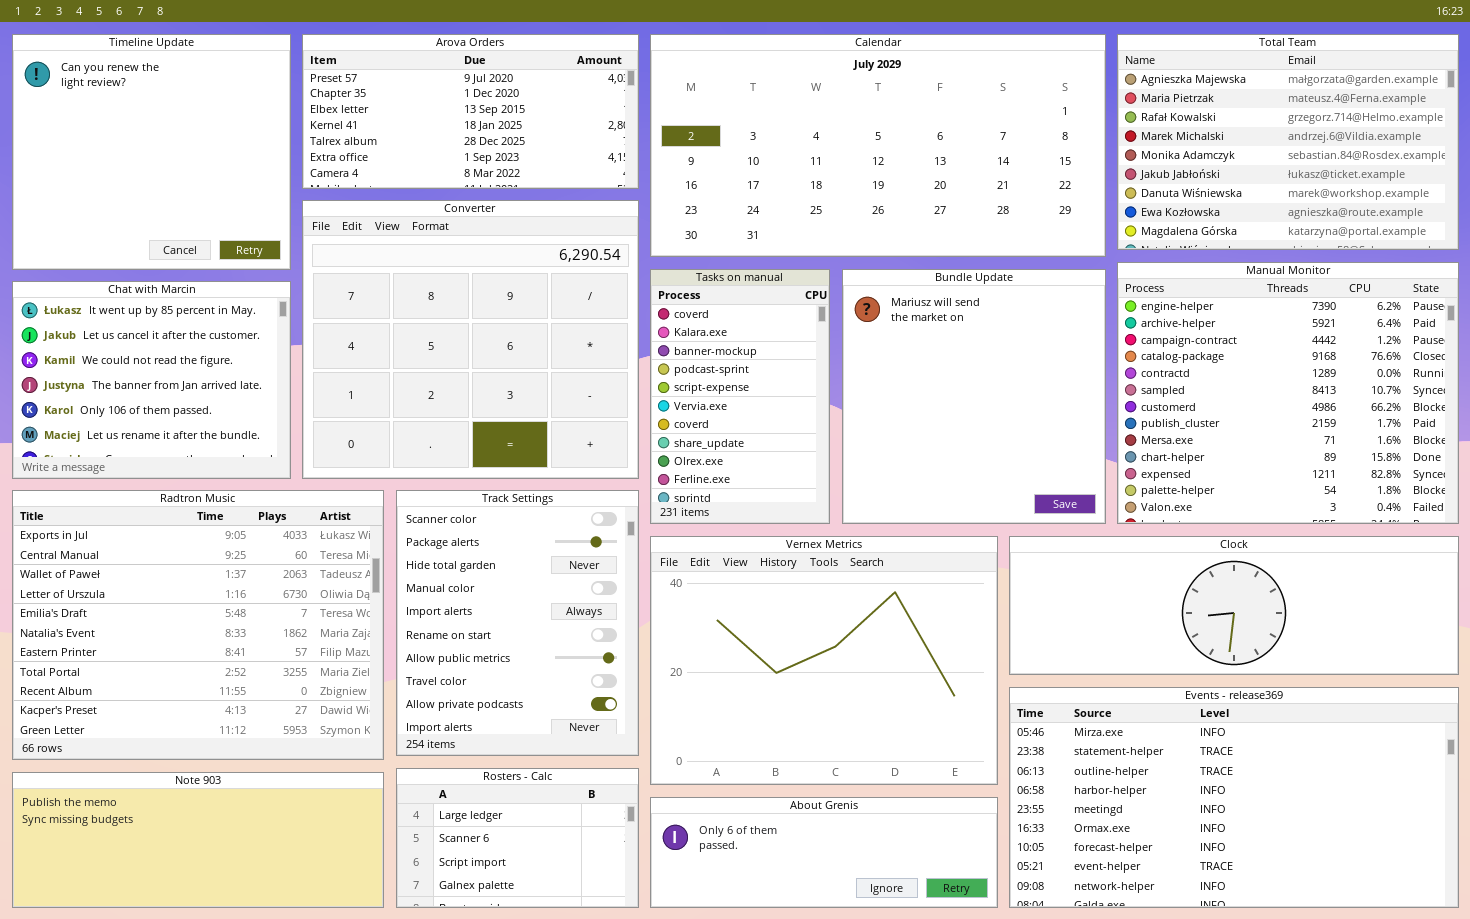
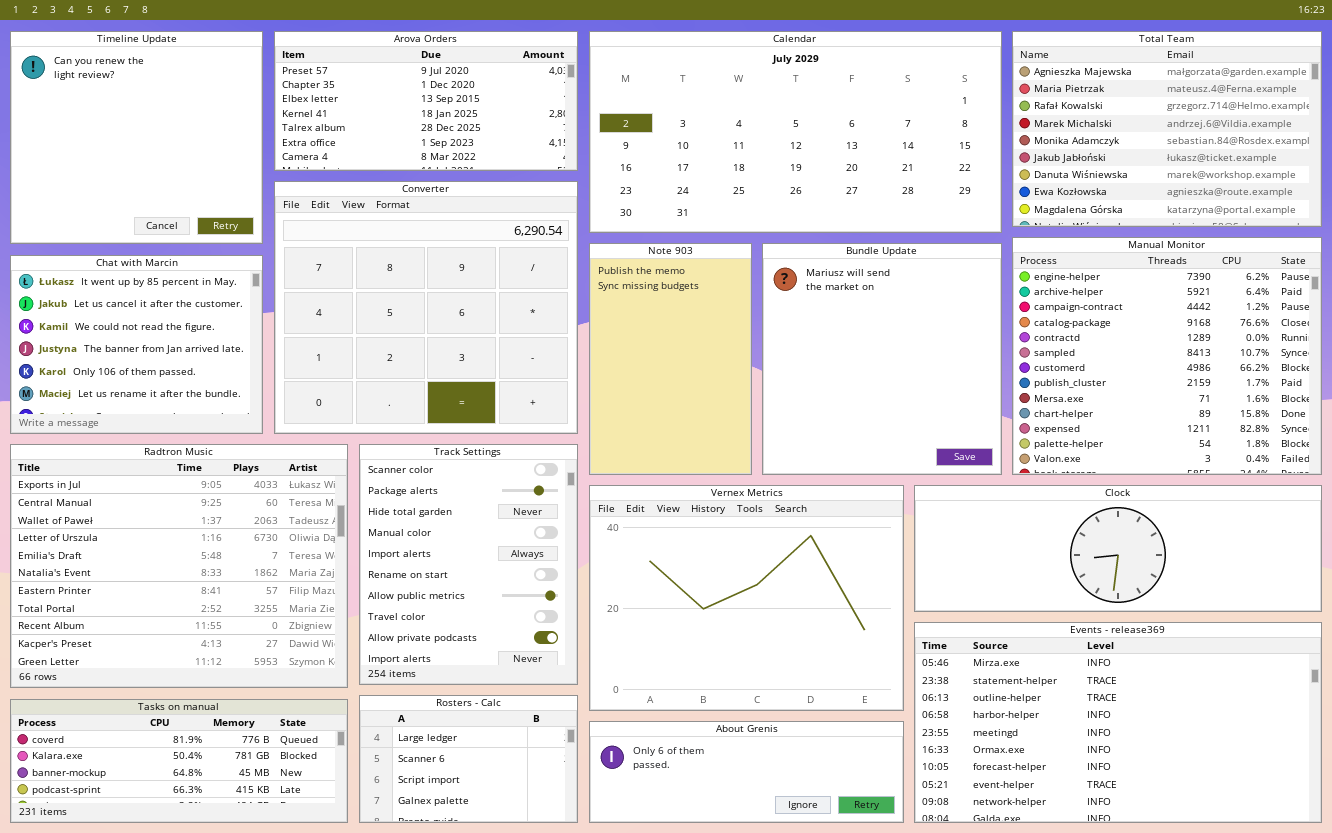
Tasks on manual: [650,269,830,524] -> [10,699,348,823], moved, resized
Note 903: [12,772,384,908] -> [589,243,752,475], moved, resized

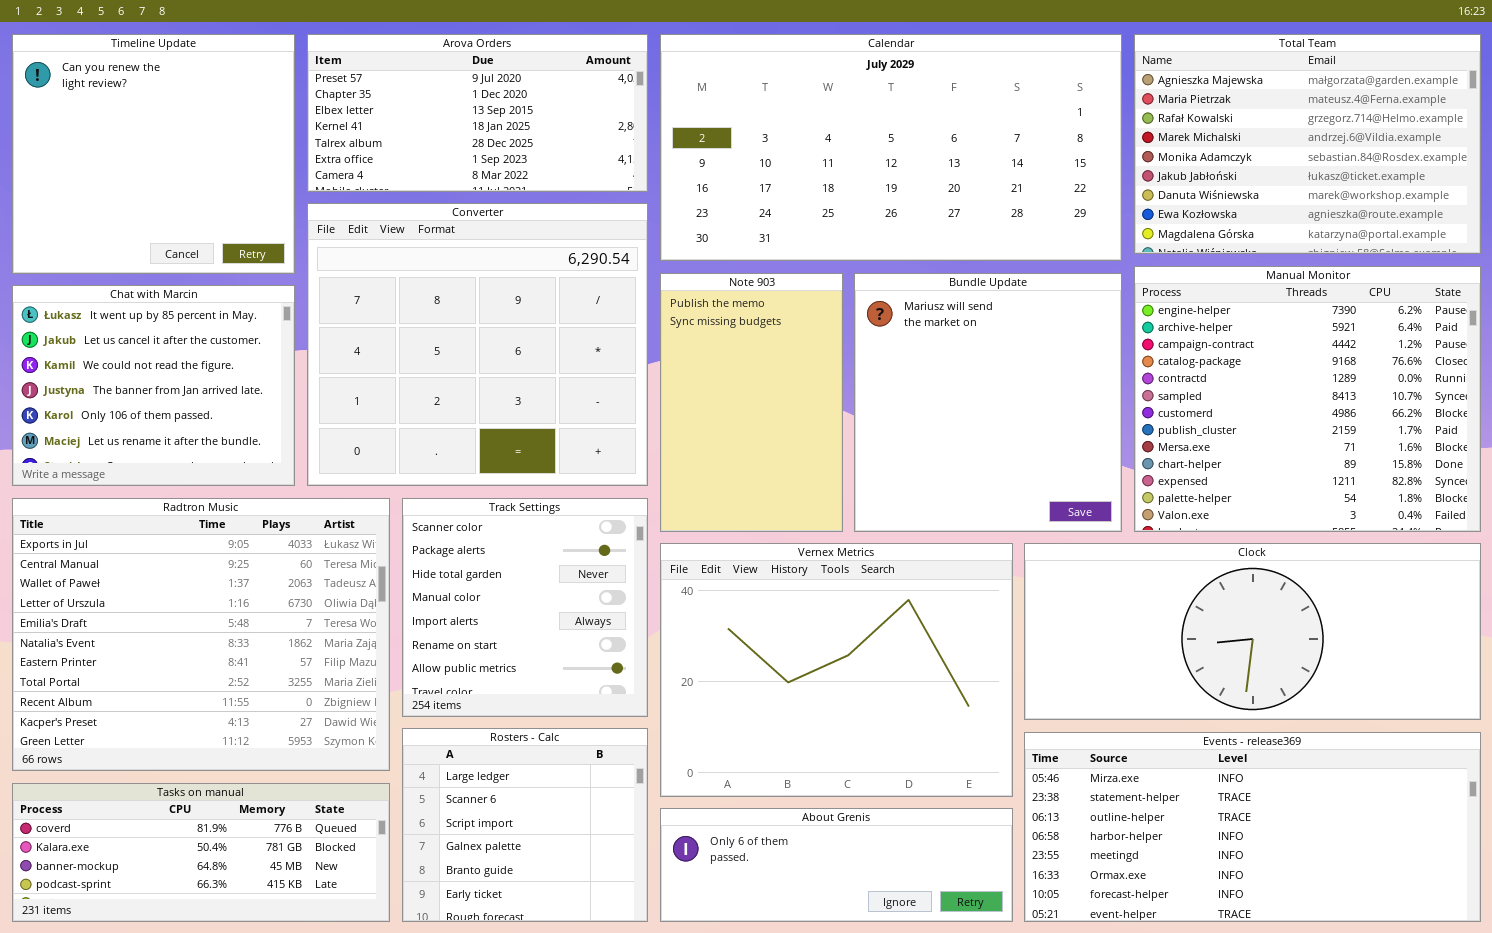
Track Settings: [359,444,578,685] -> [402,498,648,717], resized
Clock: [914,485,1322,612] -> [1024,543,1481,720], resized
Events - release369: [914,622,1322,823] -> [1024,732,1481,922], resized
Rosters - Calc: [359,695,578,823] -> [402,728,648,922], resized

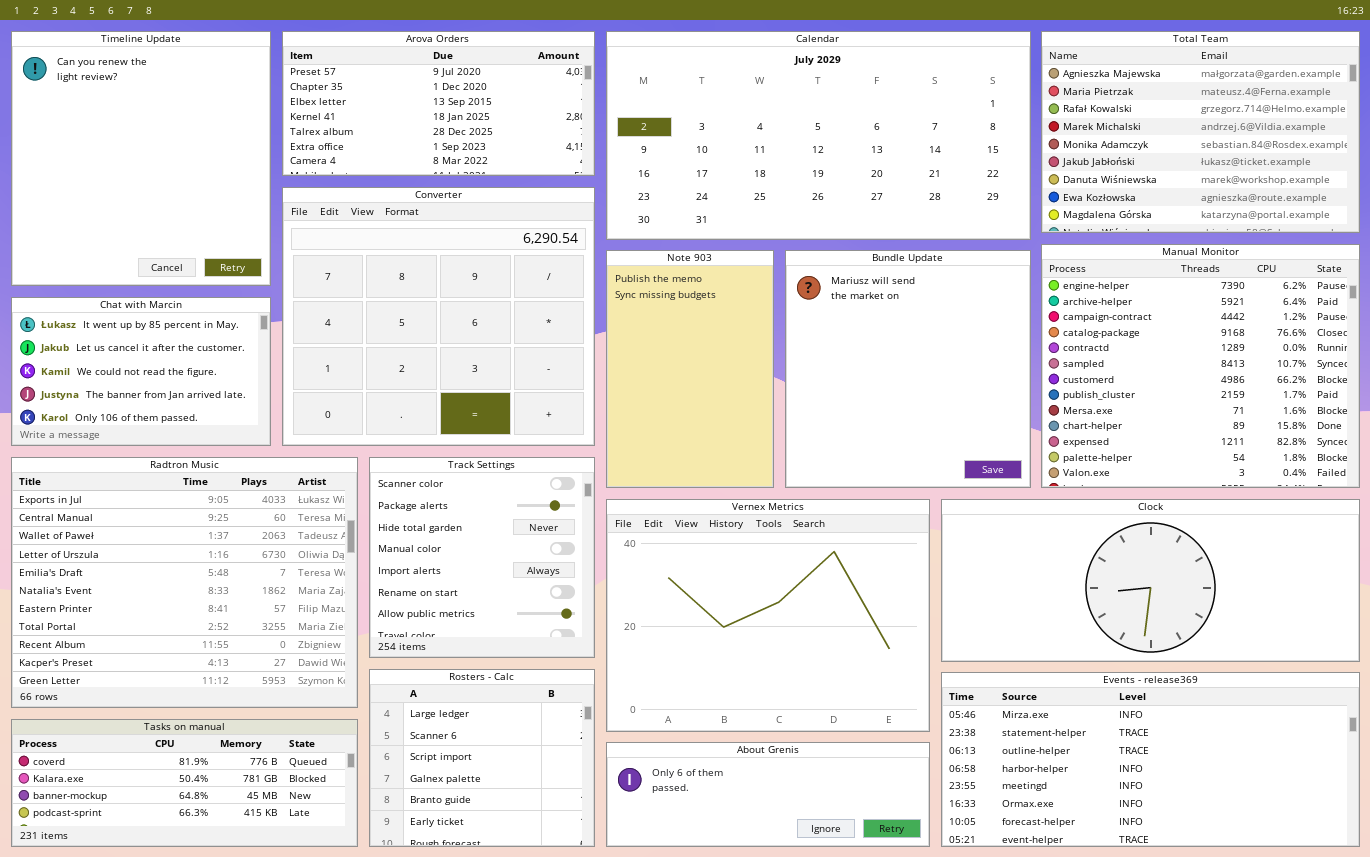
Timeline Update: [12,34,295,274] -> [11,31,271,286], resized
Chat with Marcin: [12,285,295,486] -> [11,297,271,446], resized

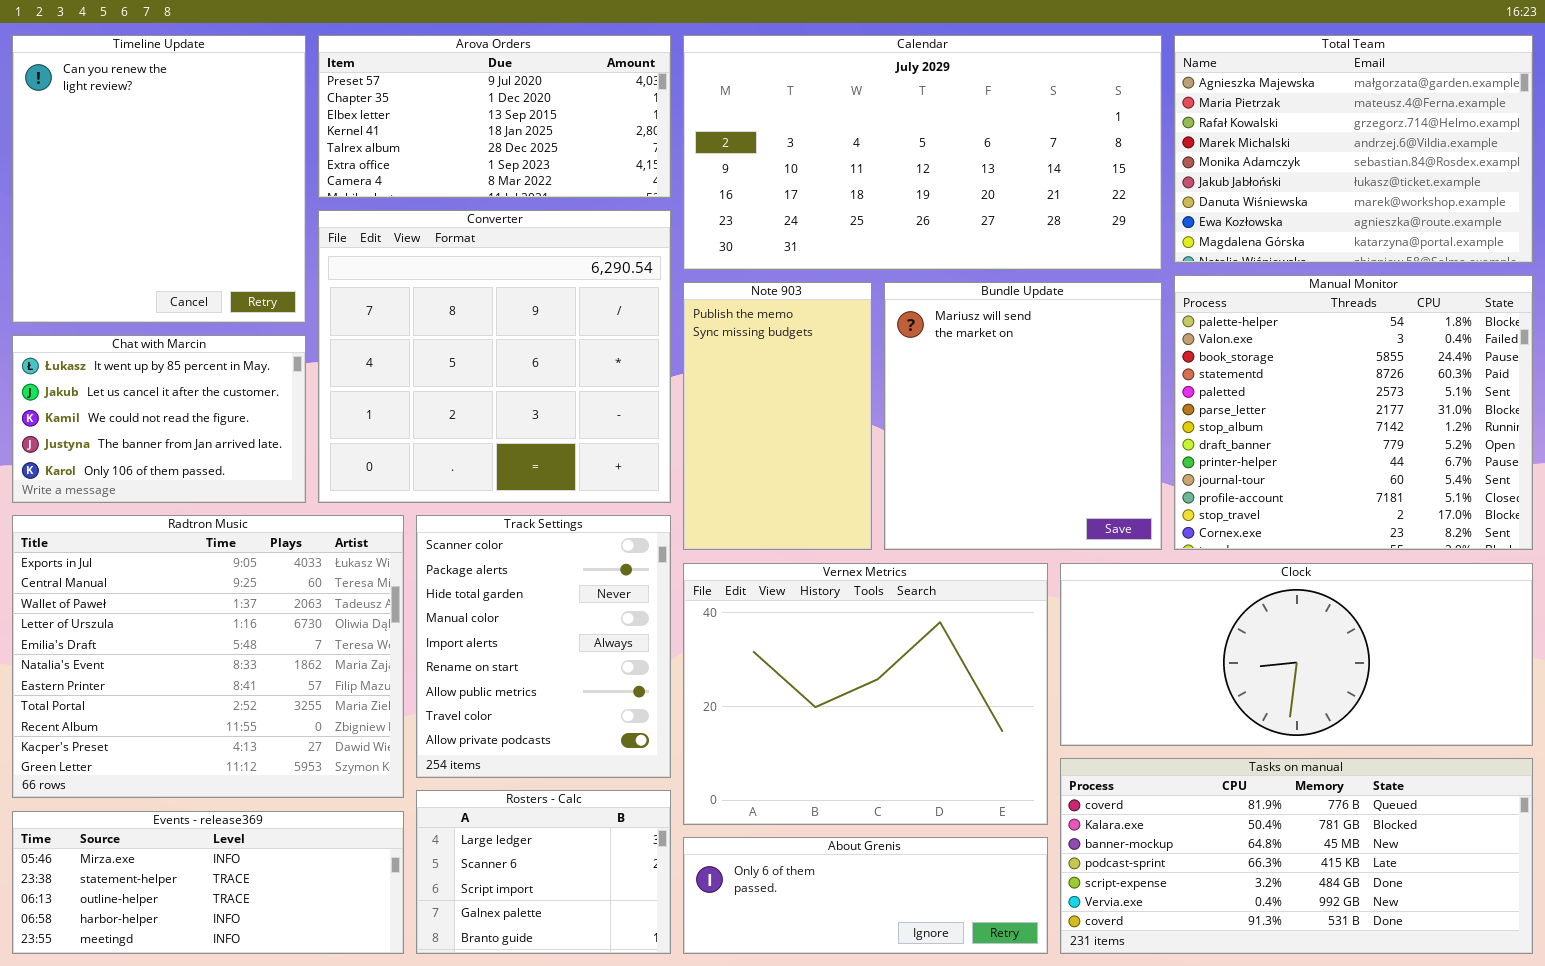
Manual Monitor: [1041,244,1360,488] -> [1174,275,1533,550], scrolled down 11 rows
Track Settings: [369,457,595,658] -> [416,515,671,778], resized
Rosters - Calc: [369,669,595,847] -> [416,790,671,954], resized
Events - release369: [941,672,1360,847] -> [12,811,404,954], moved, resized
Tasks on manual: [11,719,358,847] -> [1060,758,1533,954], moved, resized

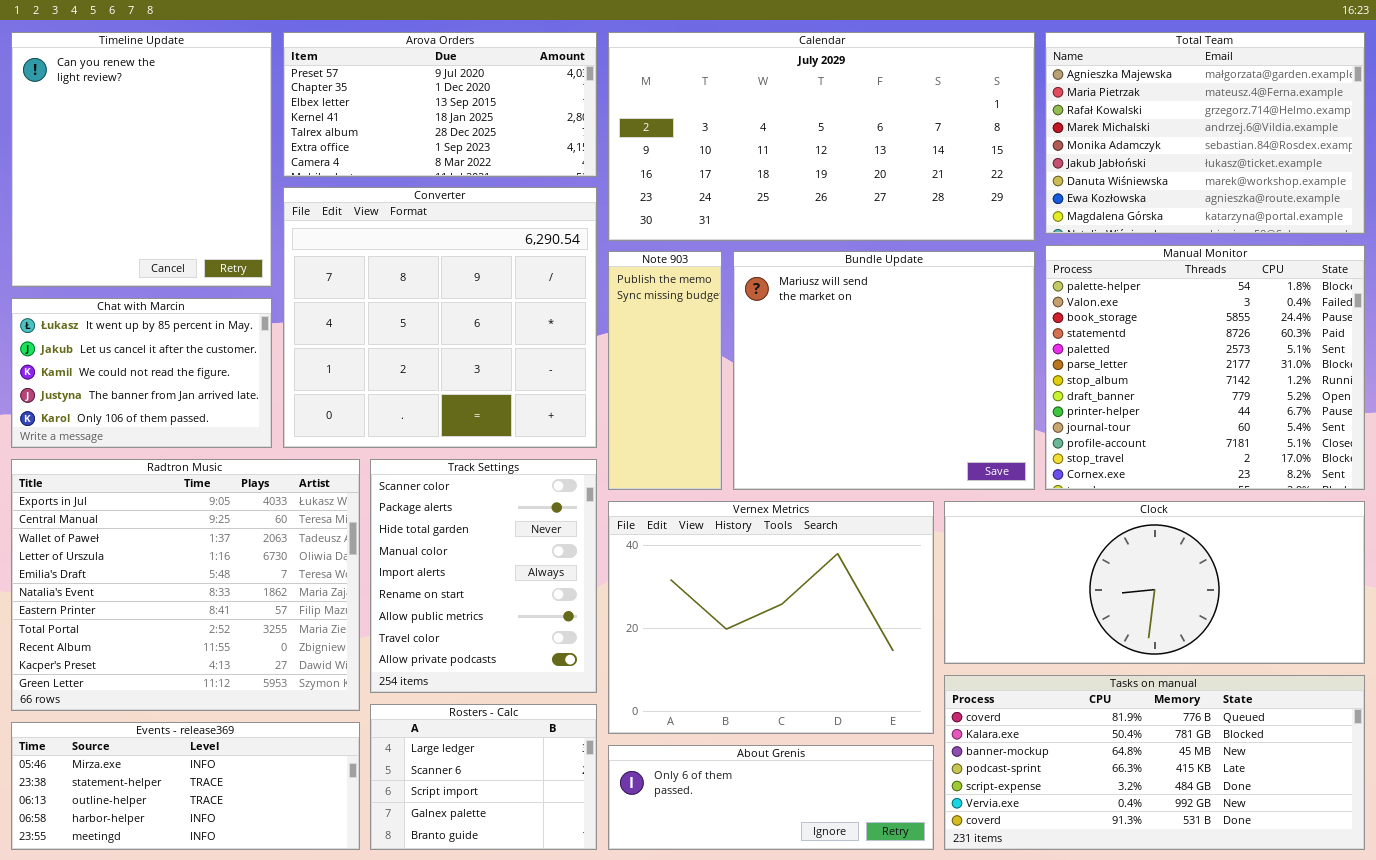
Note 903: [683,282,872,550] -> [608,251,722,490], resized
Bundle Update: [884,282,1162,550] -> [733,251,1035,490], resized

